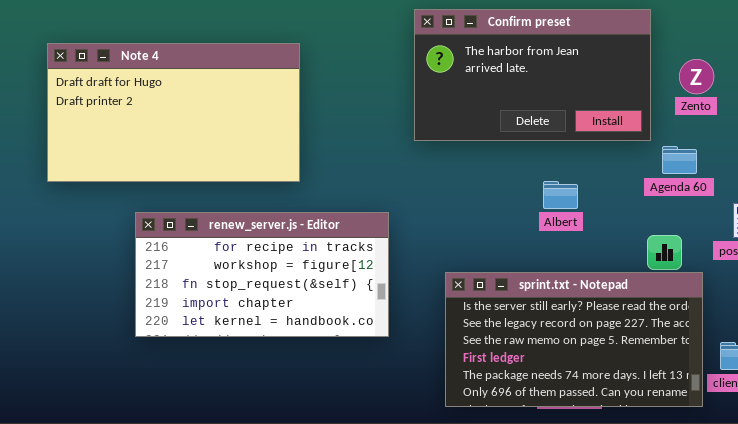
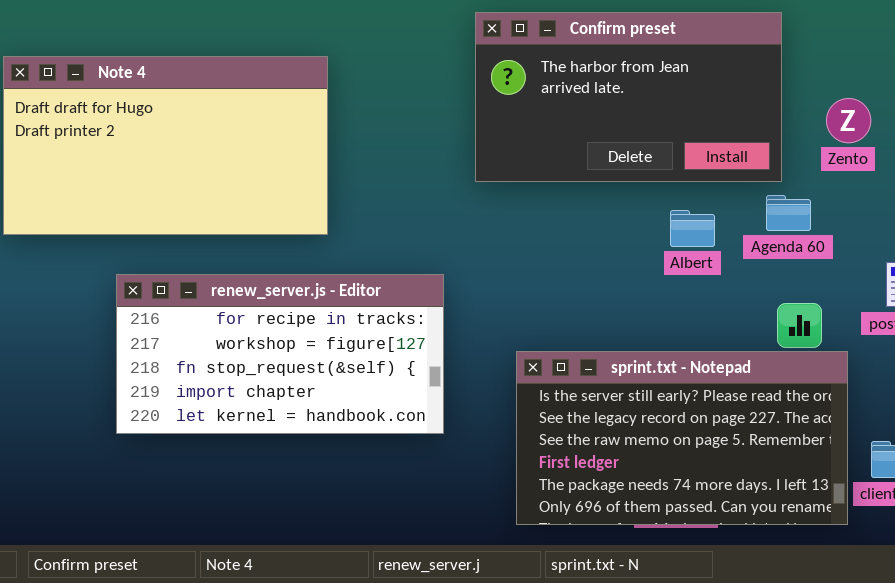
Zento: [679,59,714,94] -> [826,98,871,143], moved
Agenda 60: [662,146,697,174] -> [766,195,811,231], moved
Albert: [543,181,578,209] -> [670,210,715,247], moved

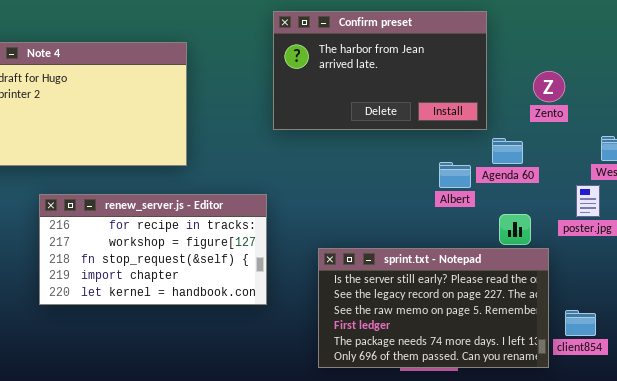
Confirm preset: [475,12,782,182] -> [273,11,487,130], moved
Albert: [670,210,715,247] -> [439,162,471,188], moved

